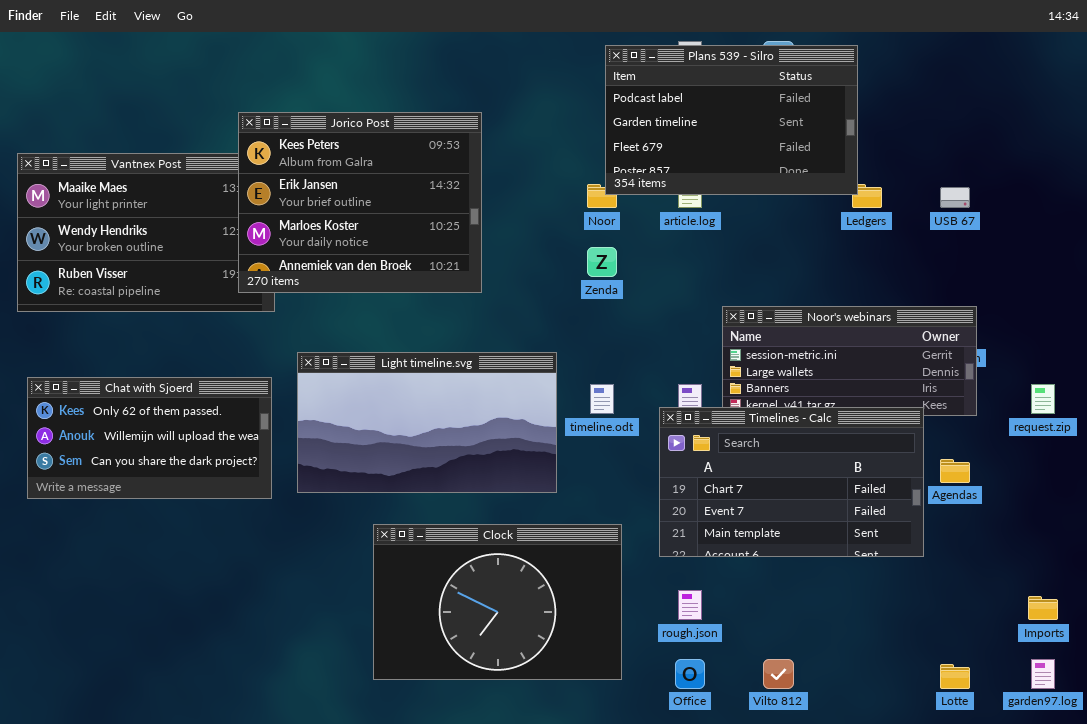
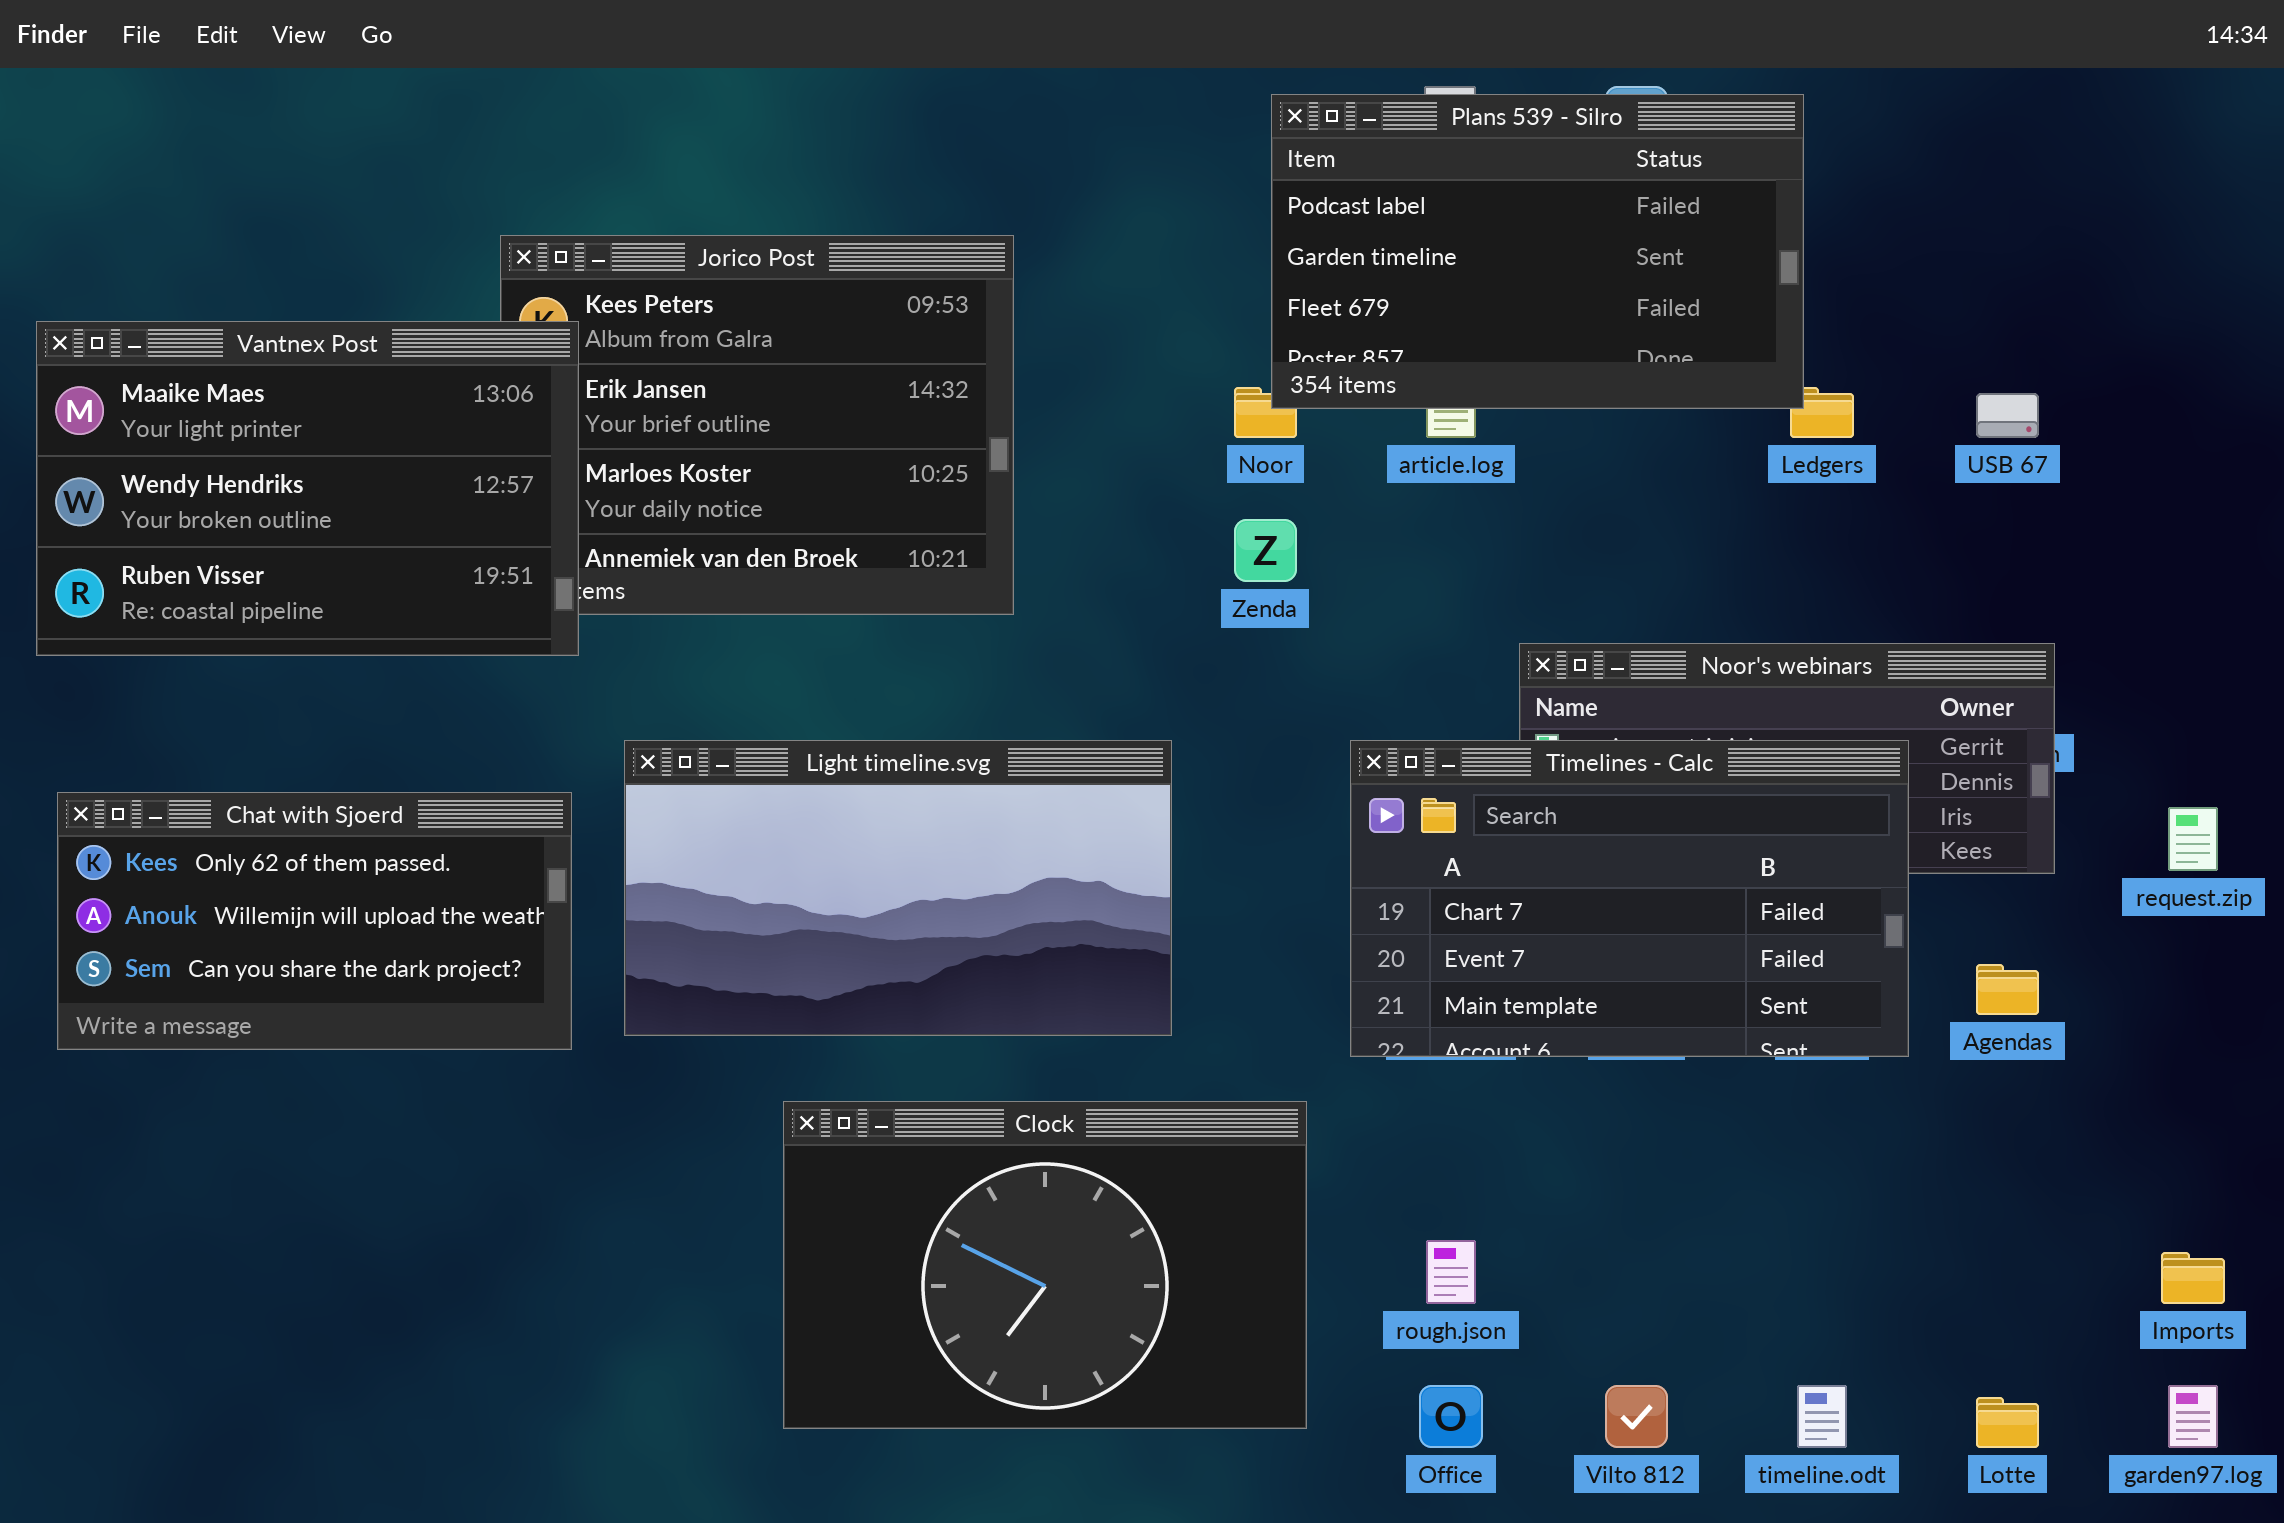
Vantnex Post: [17,153,275,312] -> [36,321,579,656], raised
timeline.odt: [590,384,614,414] -> [1797,1385,1847,1448], moved
Timelines - Calc: [659,407,924,557] -> [1350,740,1909,1057], moved

